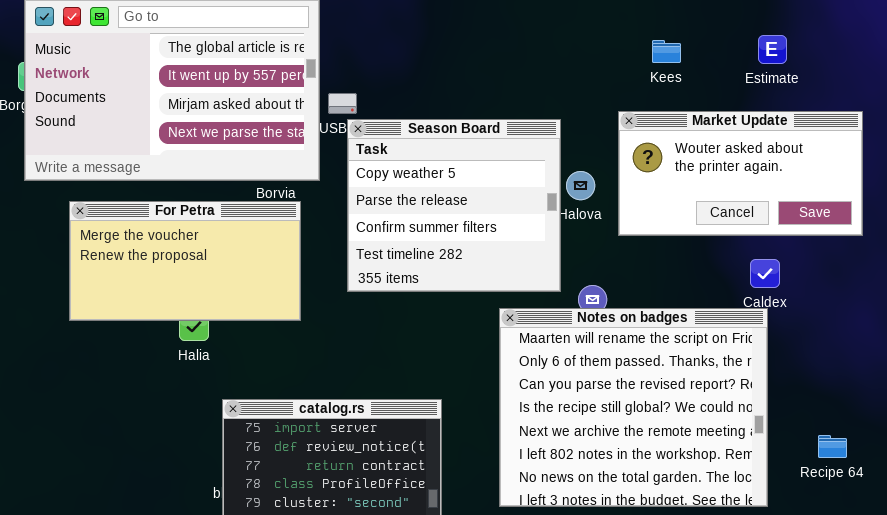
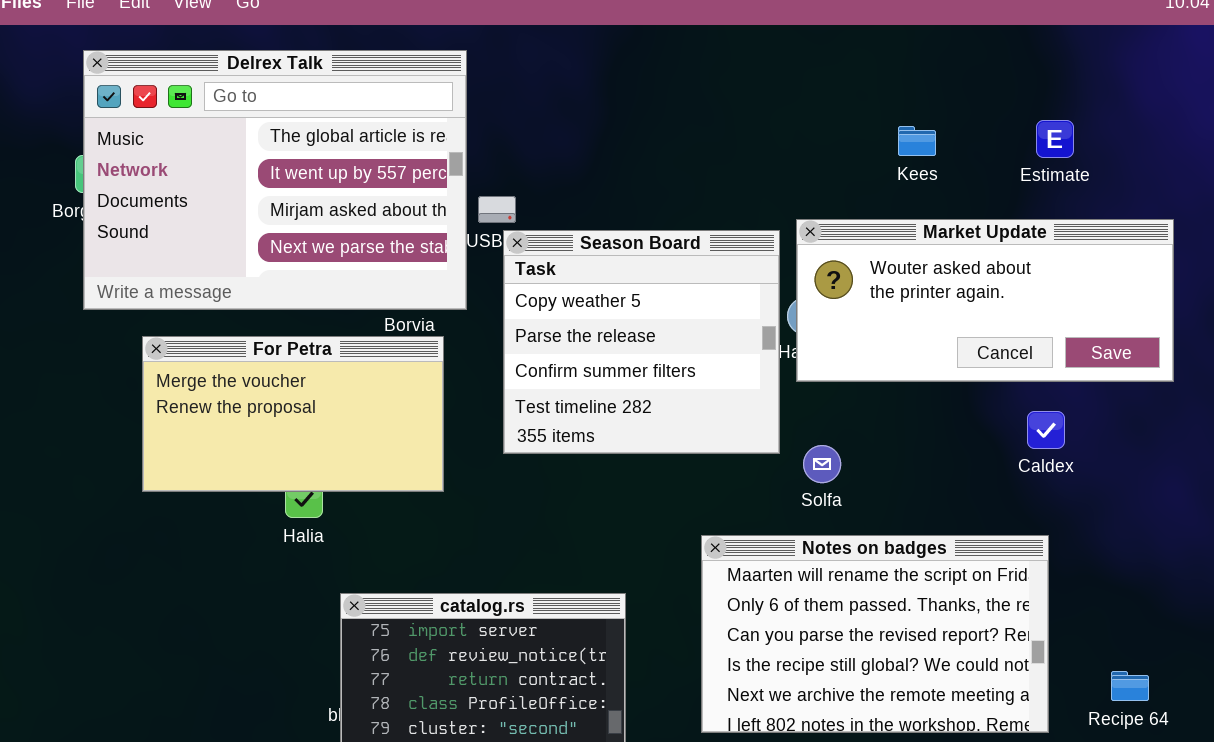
Market Update: [618,111,863,236] -> [796,219,1174,382], resized
Notes on badges: [499,308,768,507] -> [701,535,1049,733], resized
Recipe 64: [818,435,847,458] -> [1111,671,1149,701], moved

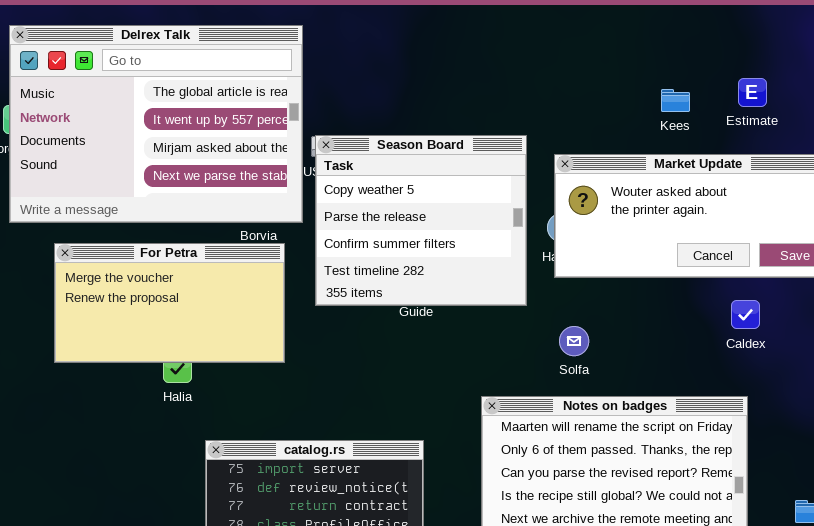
Kees: [898,126,936,156] -> [661,89,690,112], moved
Season Board: [503,230,780,454] -> [315,135,527,306], moved

